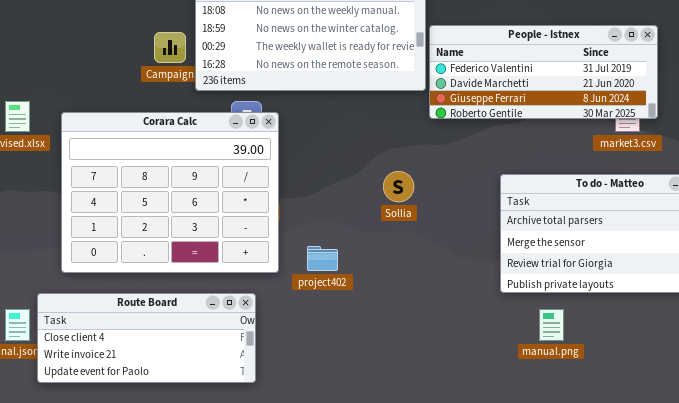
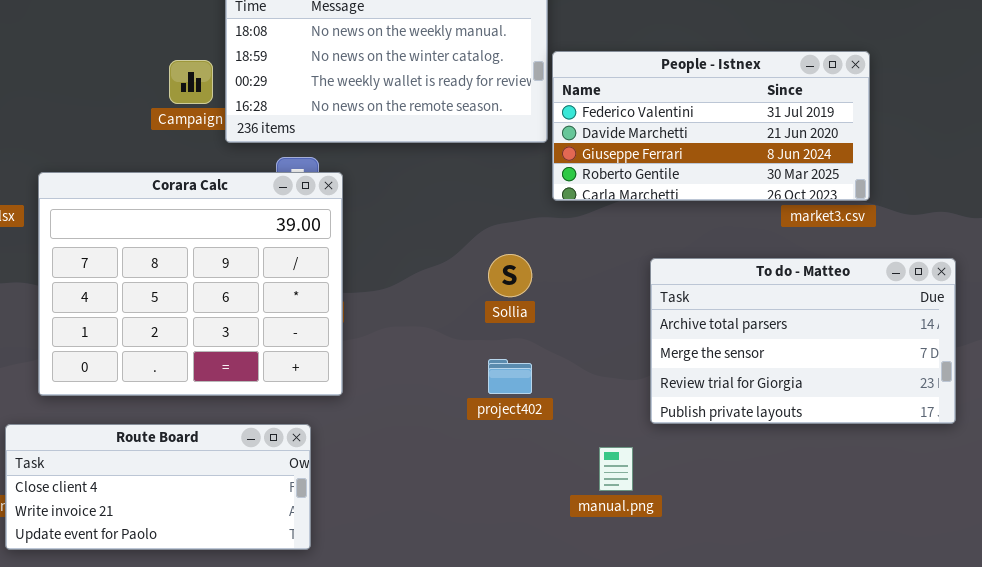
People - Istnex: [429,25,658,119] -> [552,51,870,201], resized
project402: [307,246,338,271] -> [488,359,532,394], moved
manual.png: [539,309,564,341] -> [599,447,633,491], moved

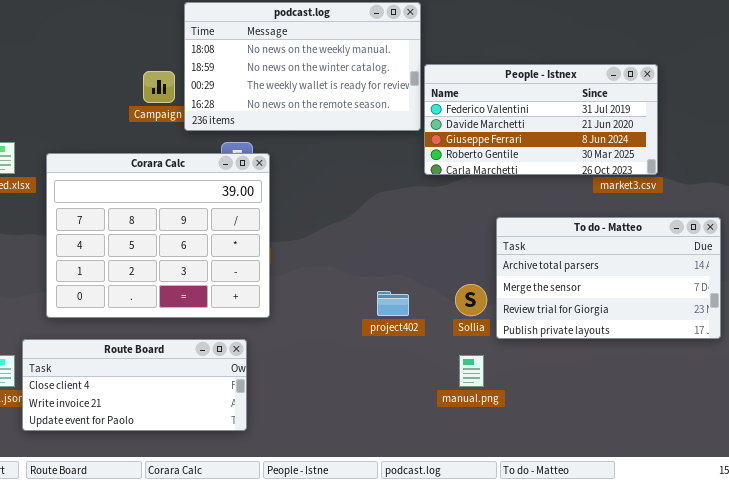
Sollia: [488,254,532,297] -> [455,284,487,316], moved

